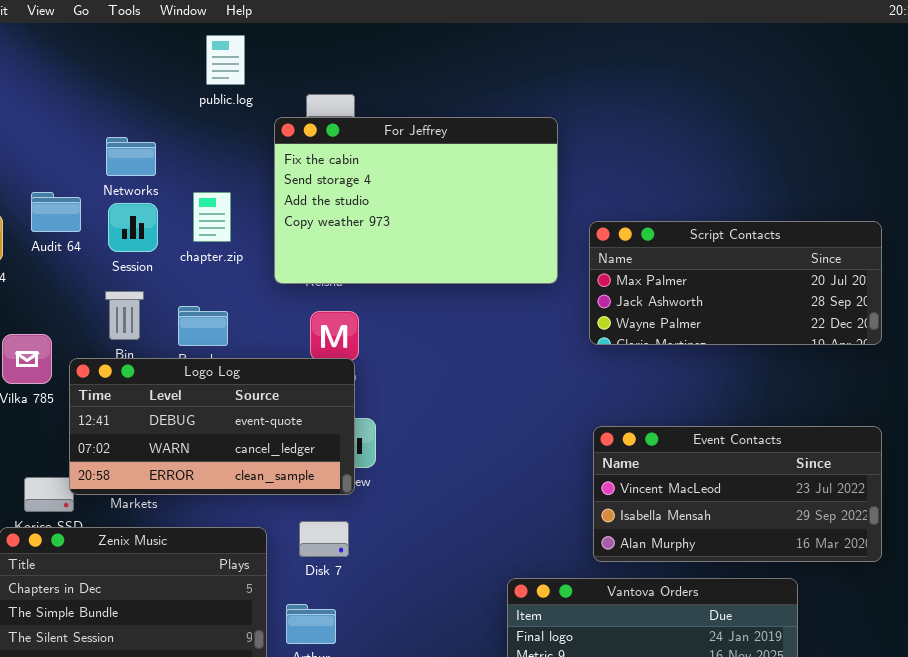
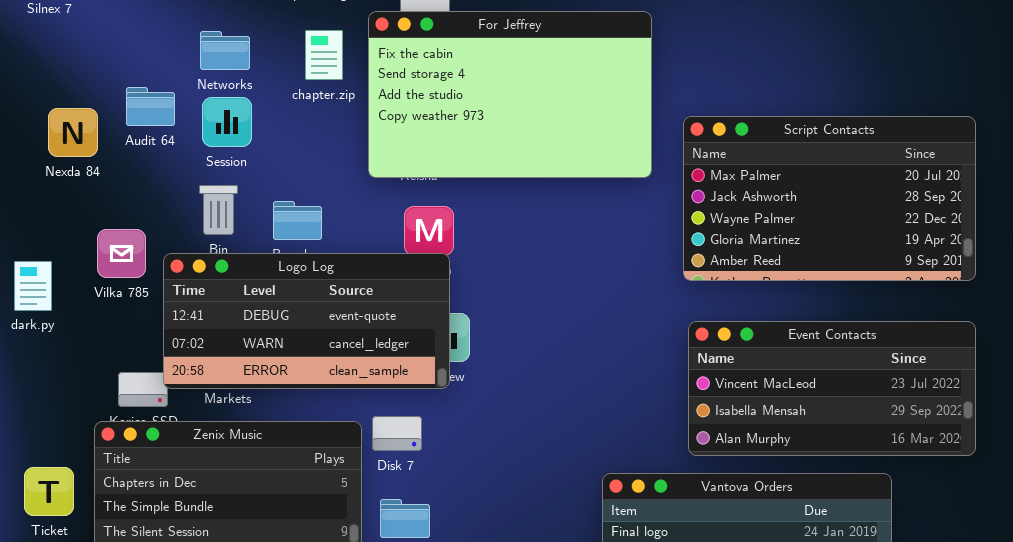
chapter.zip: [193,192,231,242] -> [305,30,343,80], moved
Script Contacts: [589,221,882,345] -> [683,116,976,281], resized
Disk 7: [299,521,349,557] -> [372,416,422,451], moved

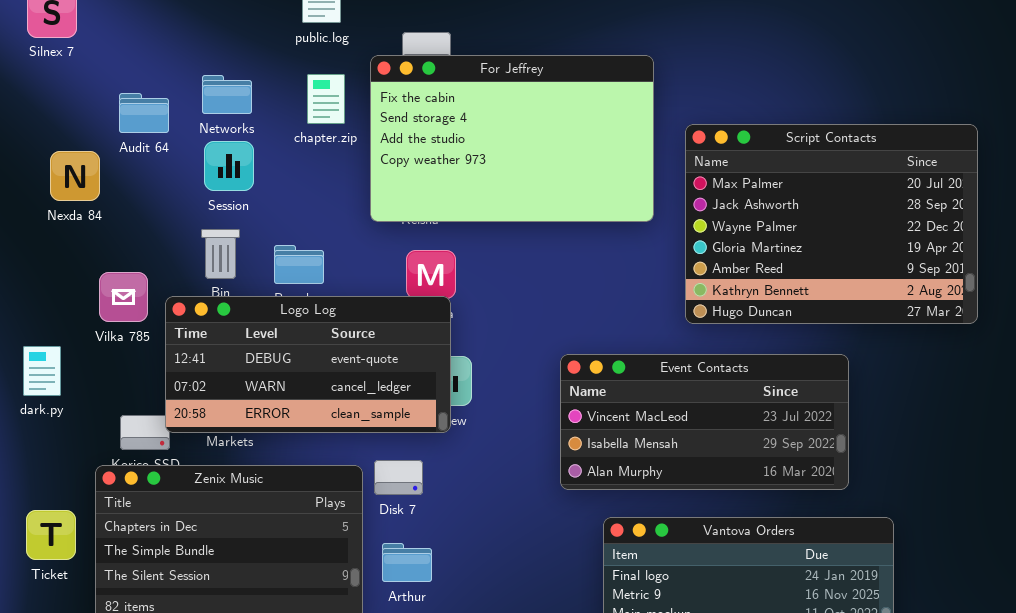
Audit 64: [126,87,175,126] -> [119,93,169,133], moved
Script Contacts: [683,116,976,281] -> [685,124,978,324], resized
dark.py: [14,261,52,311] -> [23,346,61,396], moved
Event Contacts: [688,321,976,456] -> [560,354,849,490], moved

